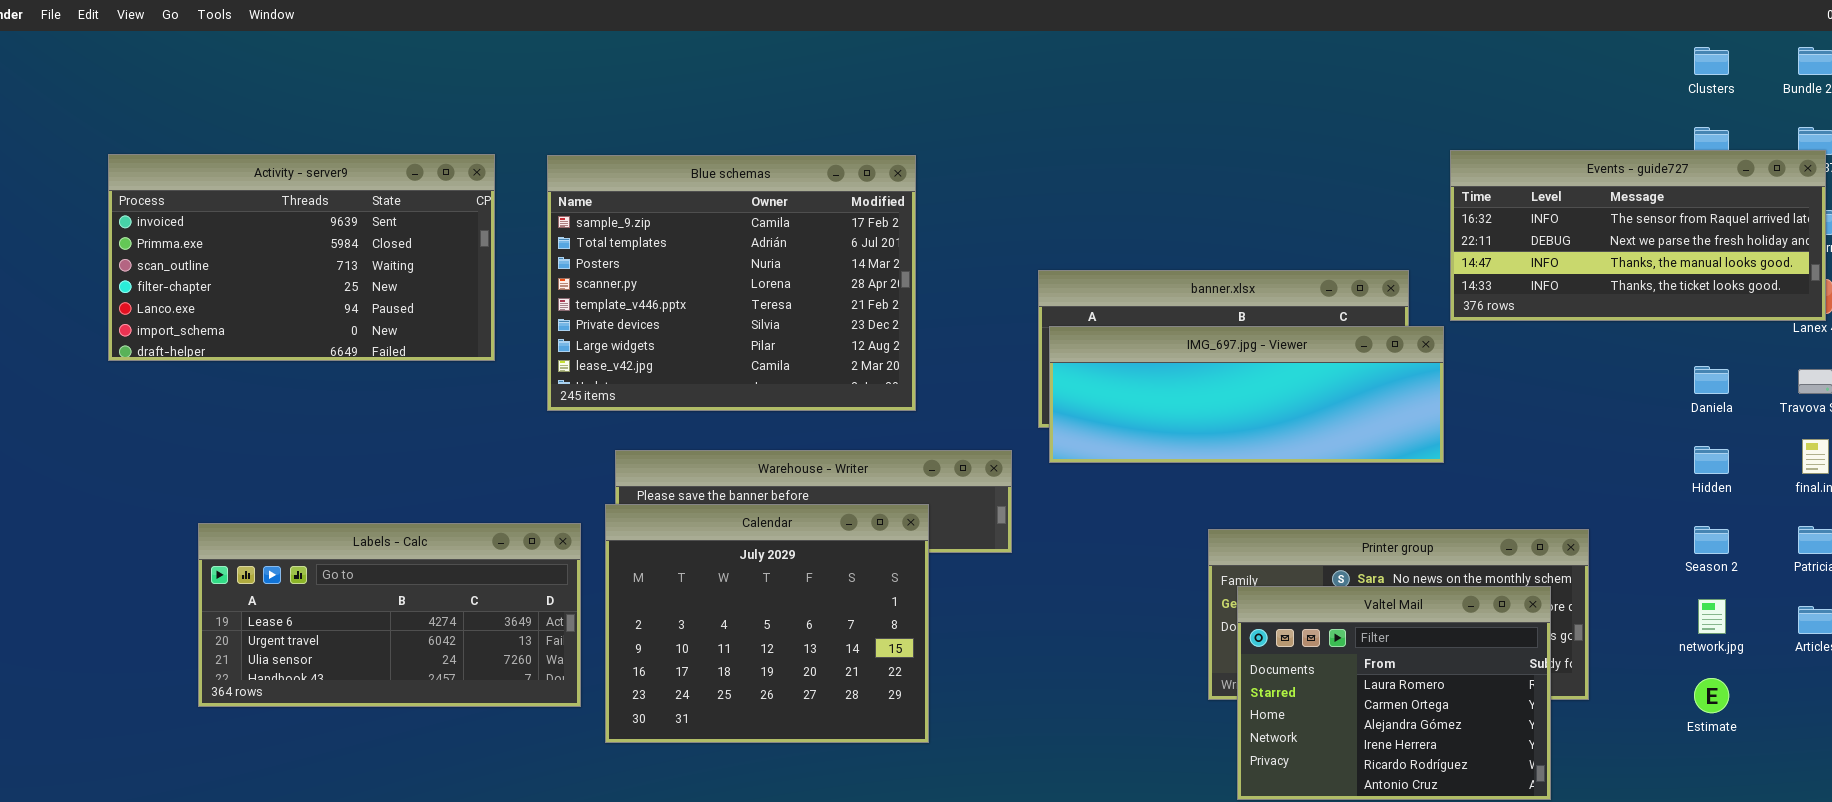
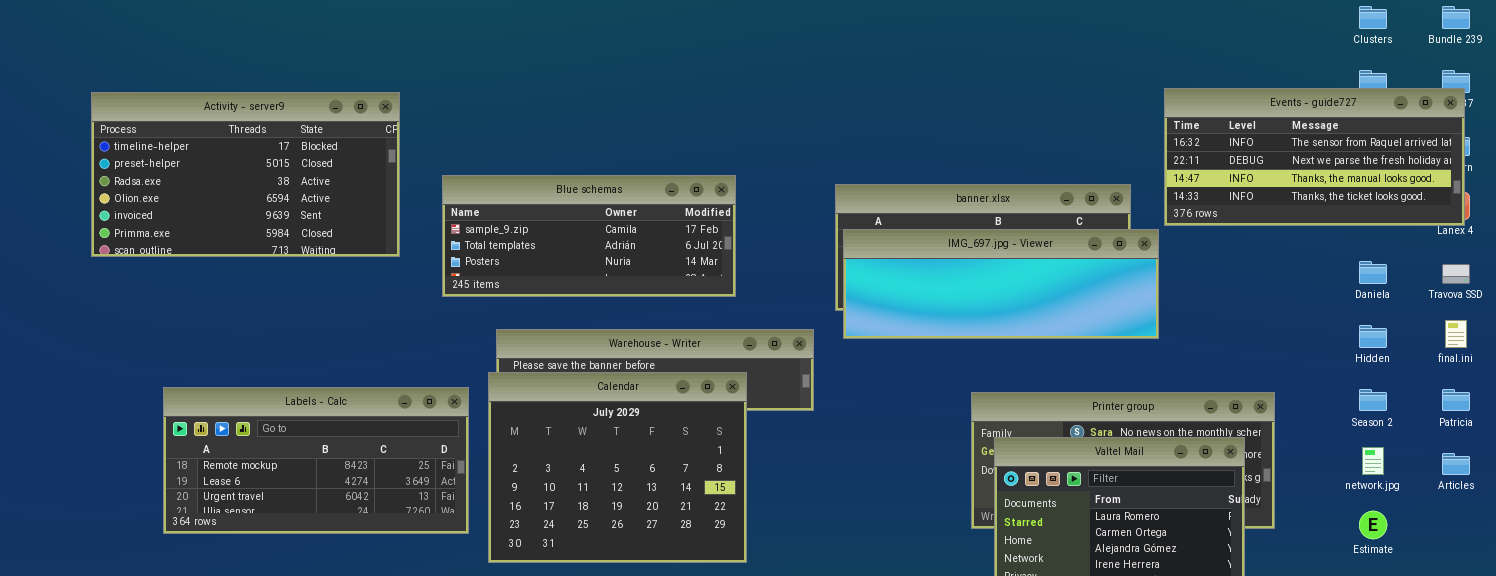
Activity - server9: [108,154,495,361] -> [91,92,400,257], scrolled up 4 rows
Blue schemas: [547,155,916,411] -> [442,175,736,297], resized
Labels - Calc: [198,523,581,707] -> [163,387,469,534], scrolled up 1 row

